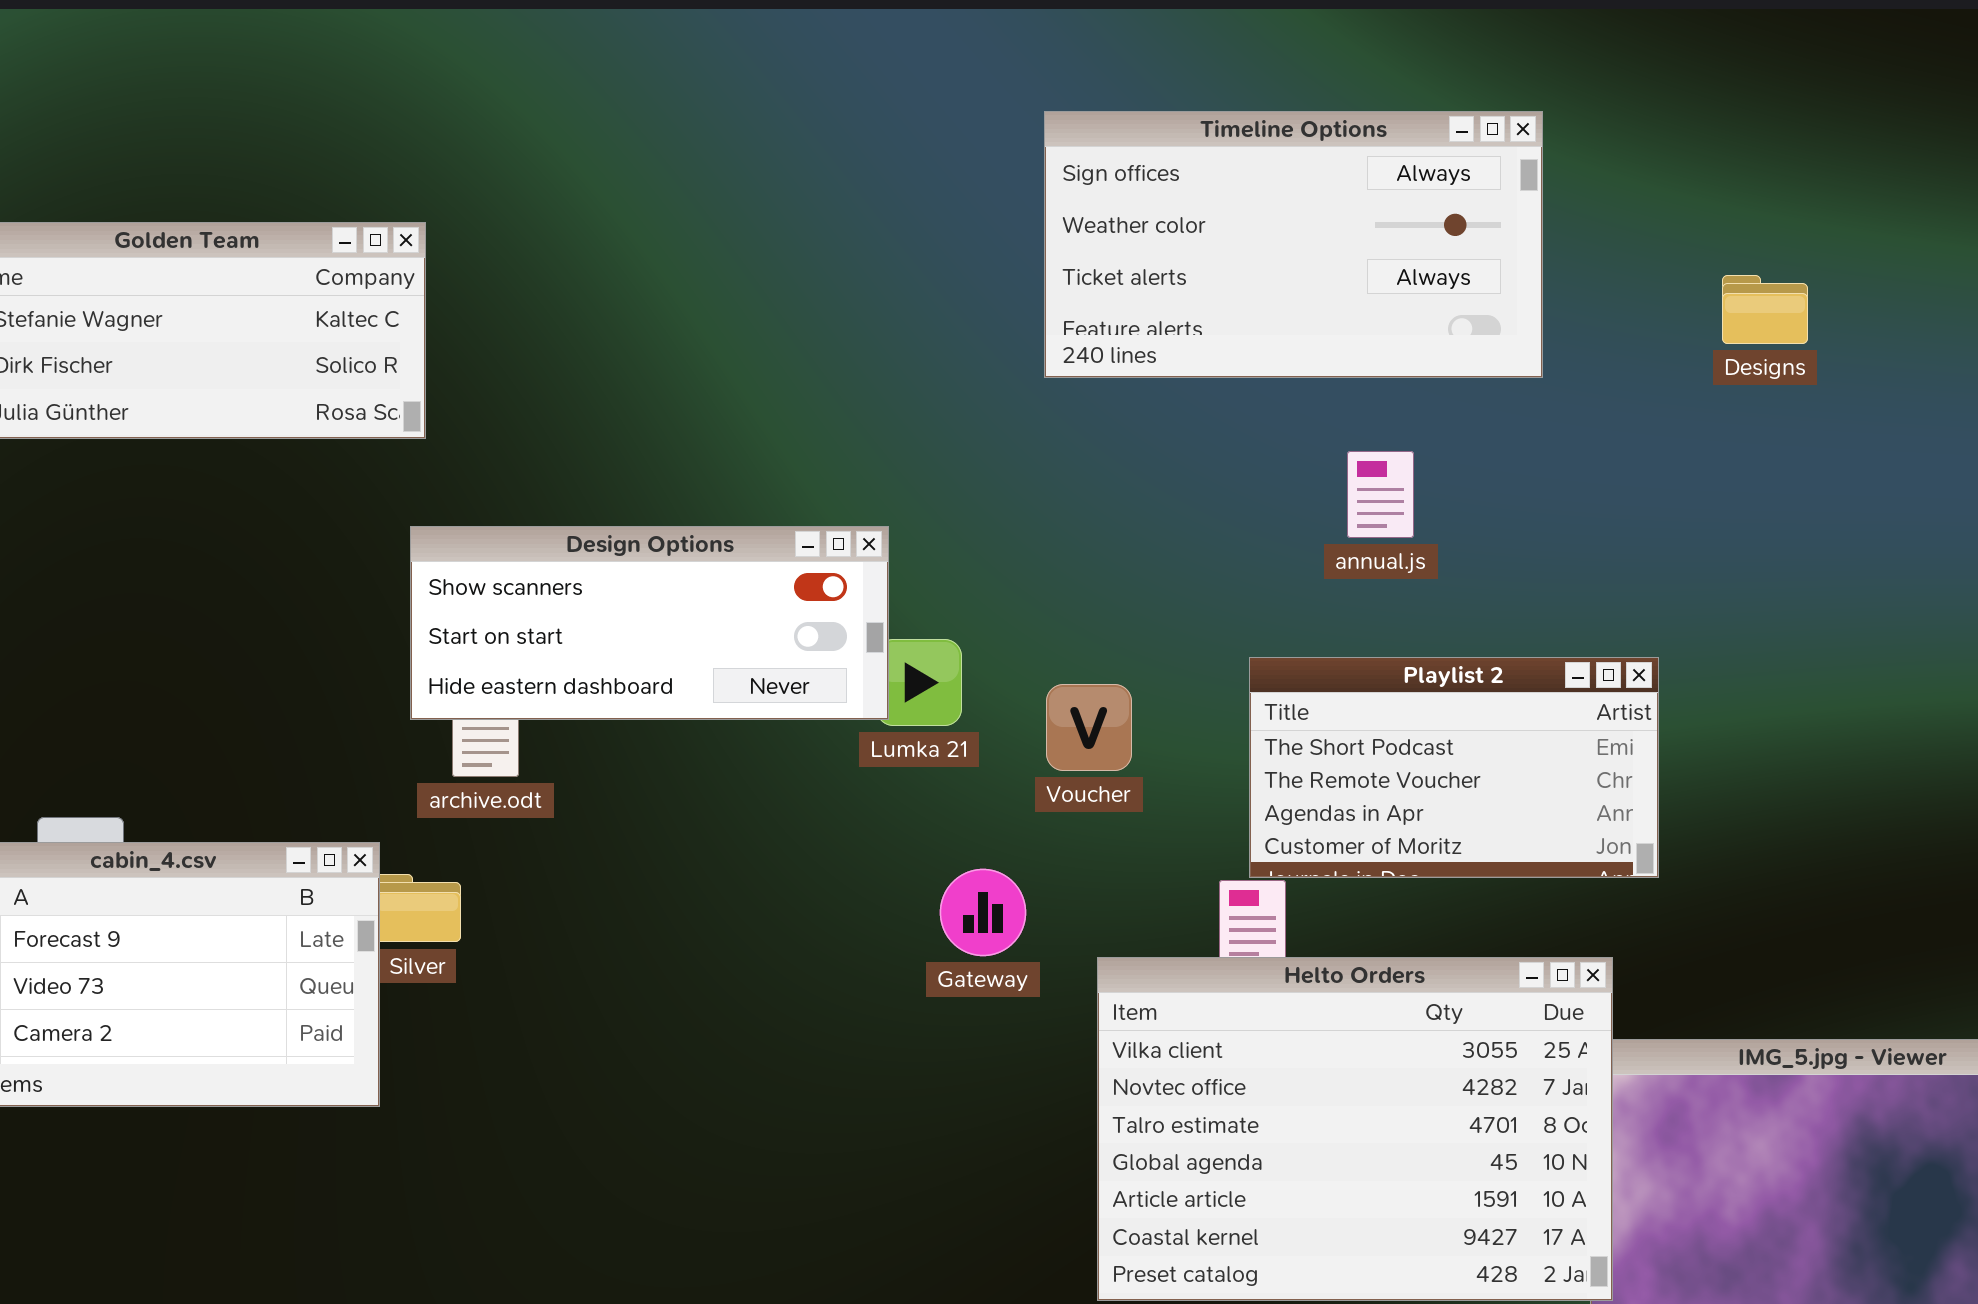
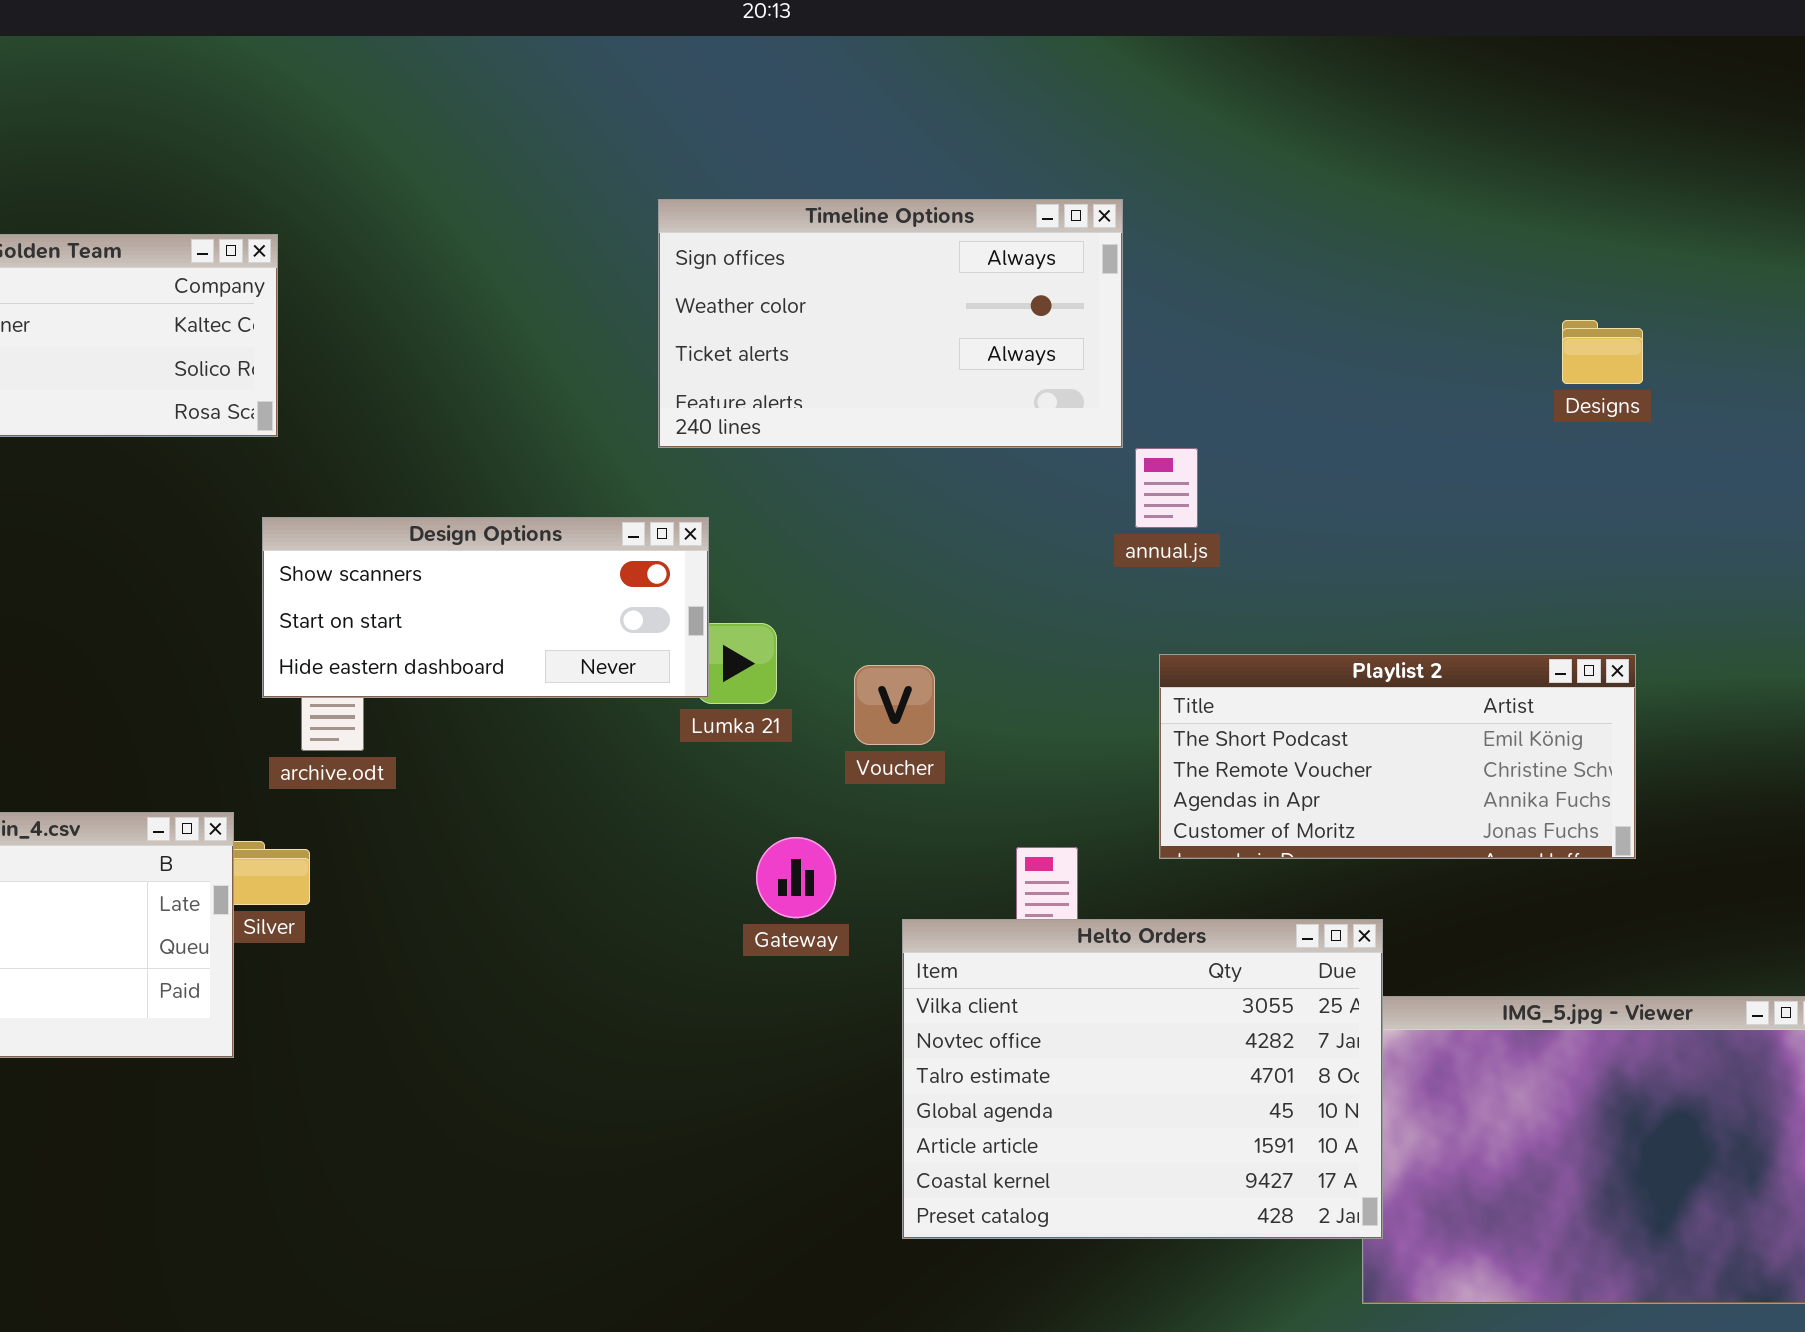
Timeline Options: [1044,111,1543,378] -> [658,199,1123,448], moved
Designs: [1722,275,1808,344] -> [1562,320,1643,384], moved
Playlist 2: [1249,657,1659,878] -> [1159,654,1636,859], moved, resized

